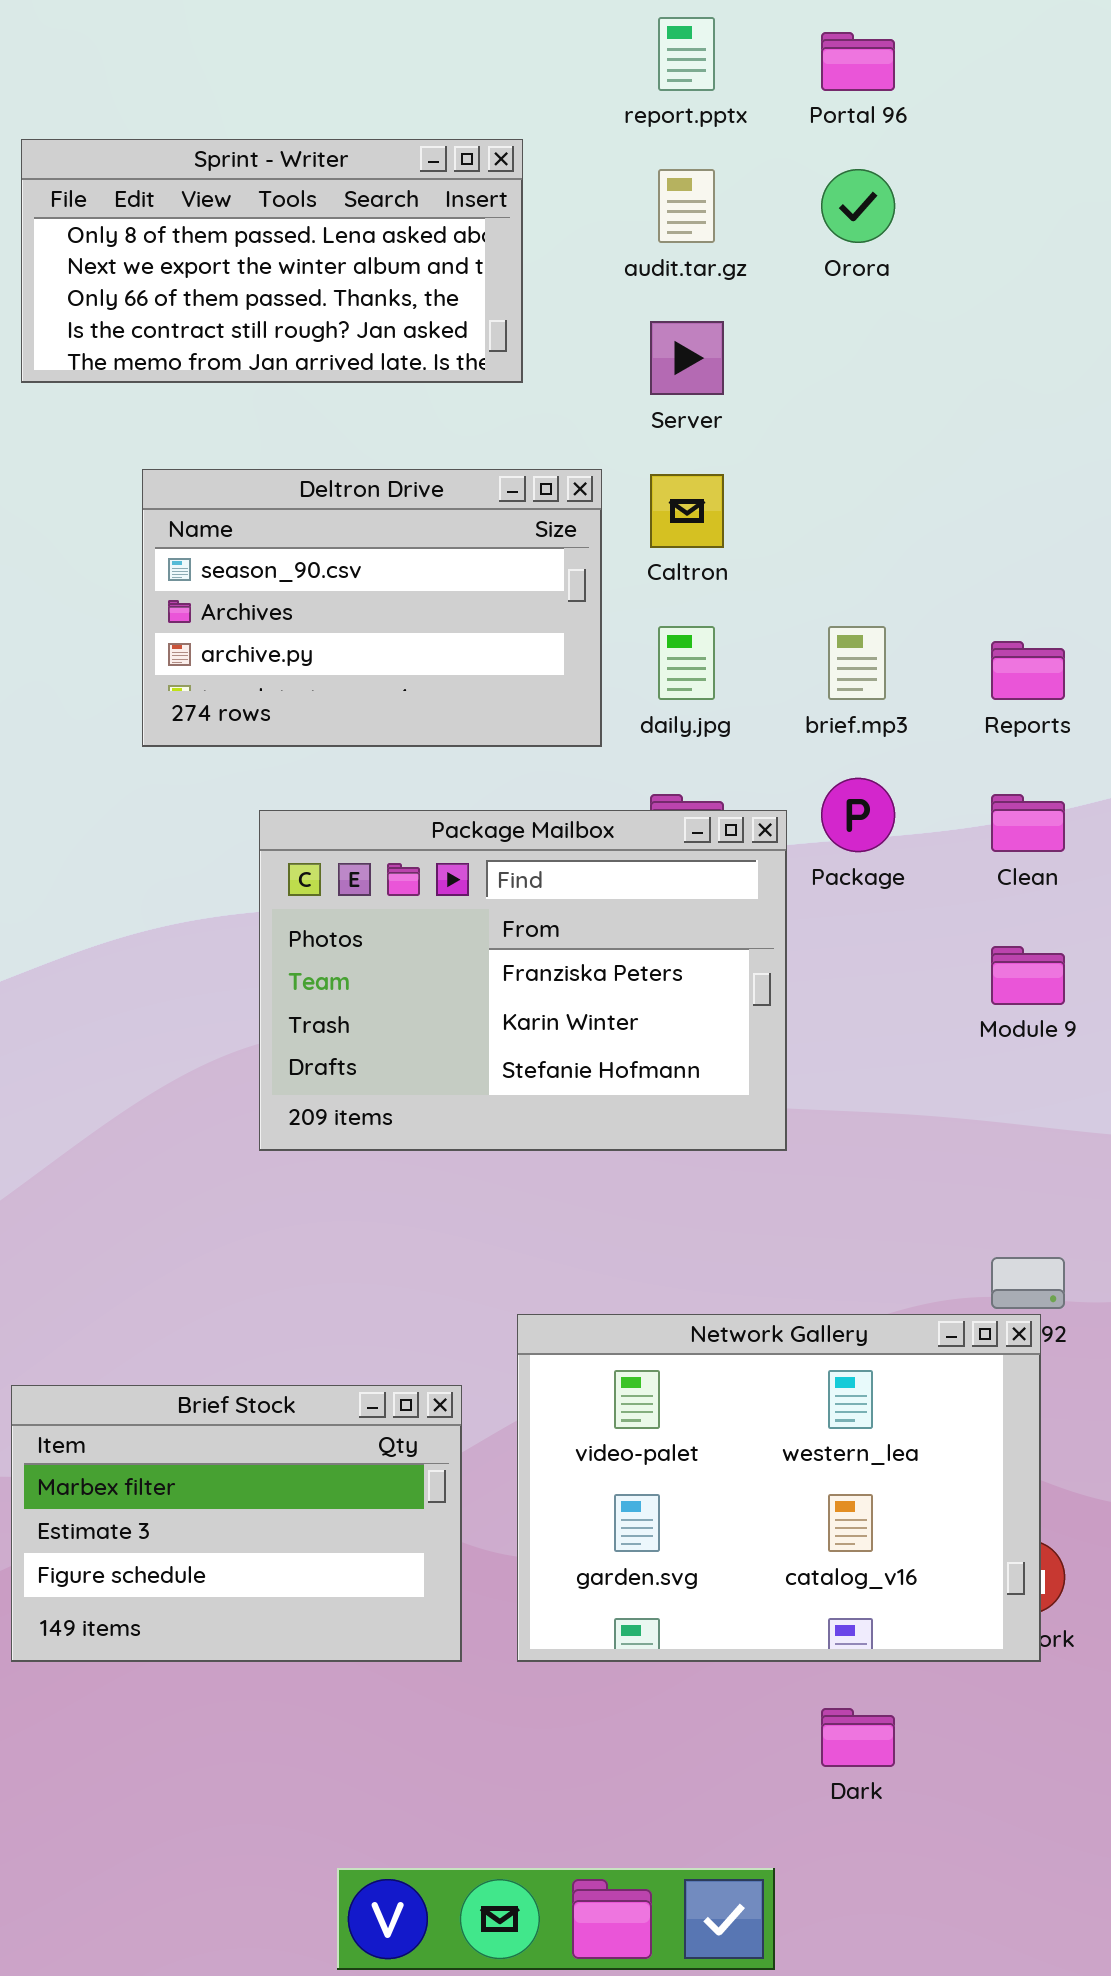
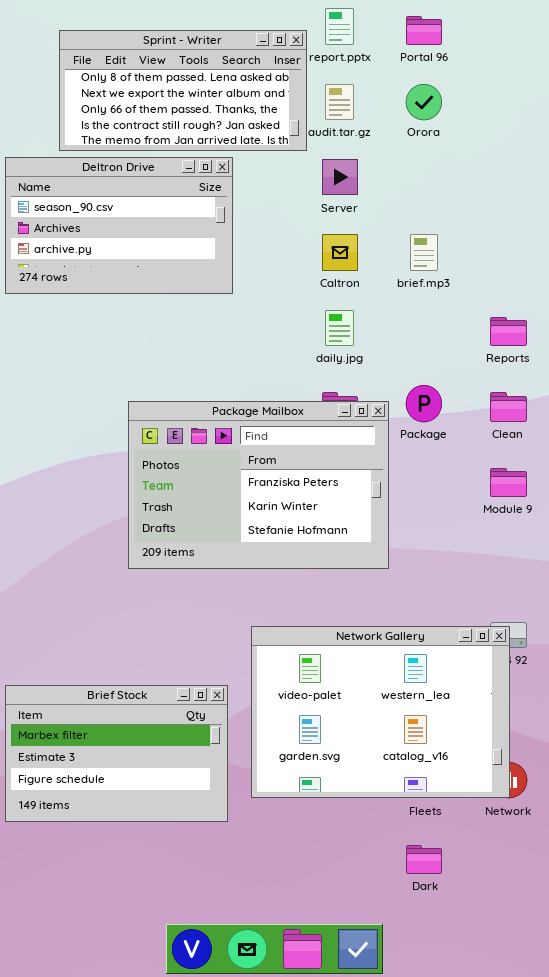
Sprint - Writer: [21,139,523,383] -> [59,30,307,151], moved
Deltron Drive: [142,469,602,747] -> [5,157,233,294], moved
brief.mp3: [828,626,886,700] -> [410,234,438,271], moved
Network Gallery: [517,1314,1041,1662] -> [251,626,510,798], moved

